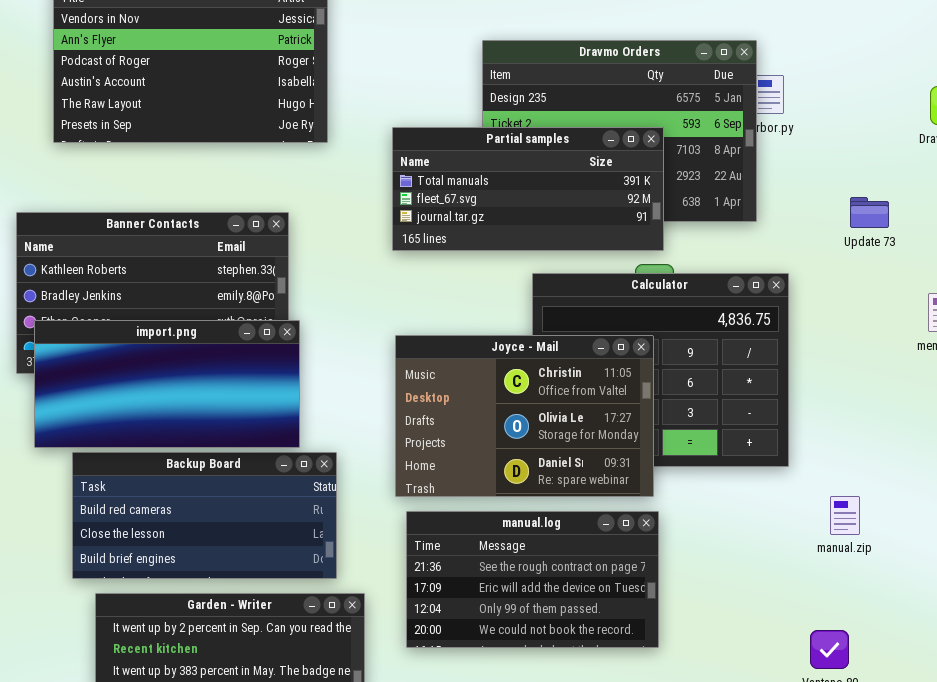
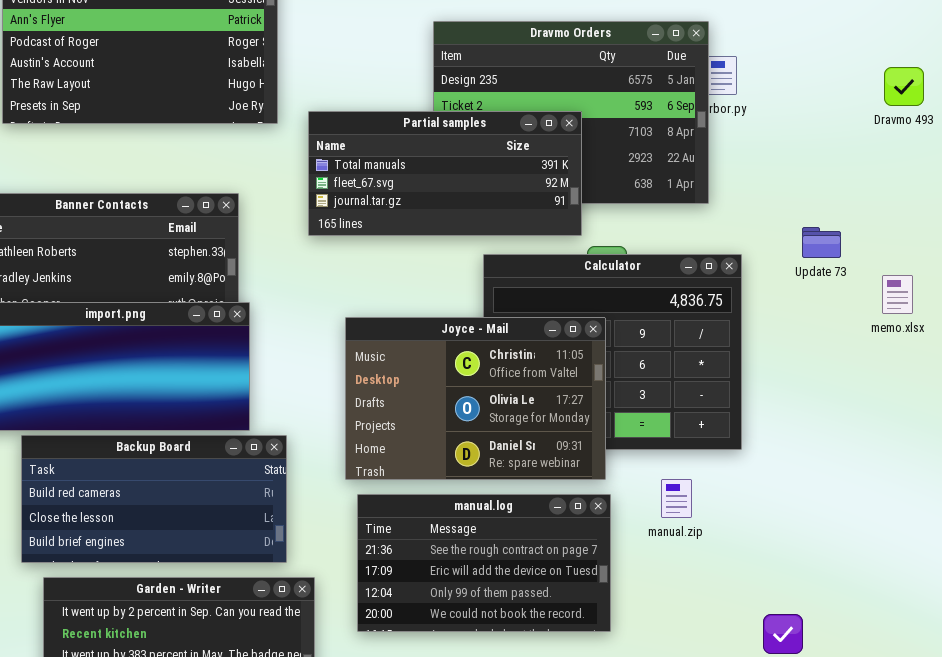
Partial samples: [392,127,664,251] -> [308,111,582,236], moved
Update 73: [850,197,889,228] -> [802,227,841,258], moved
manual.zip: [830,496,860,535] -> [661,479,692,518], moved

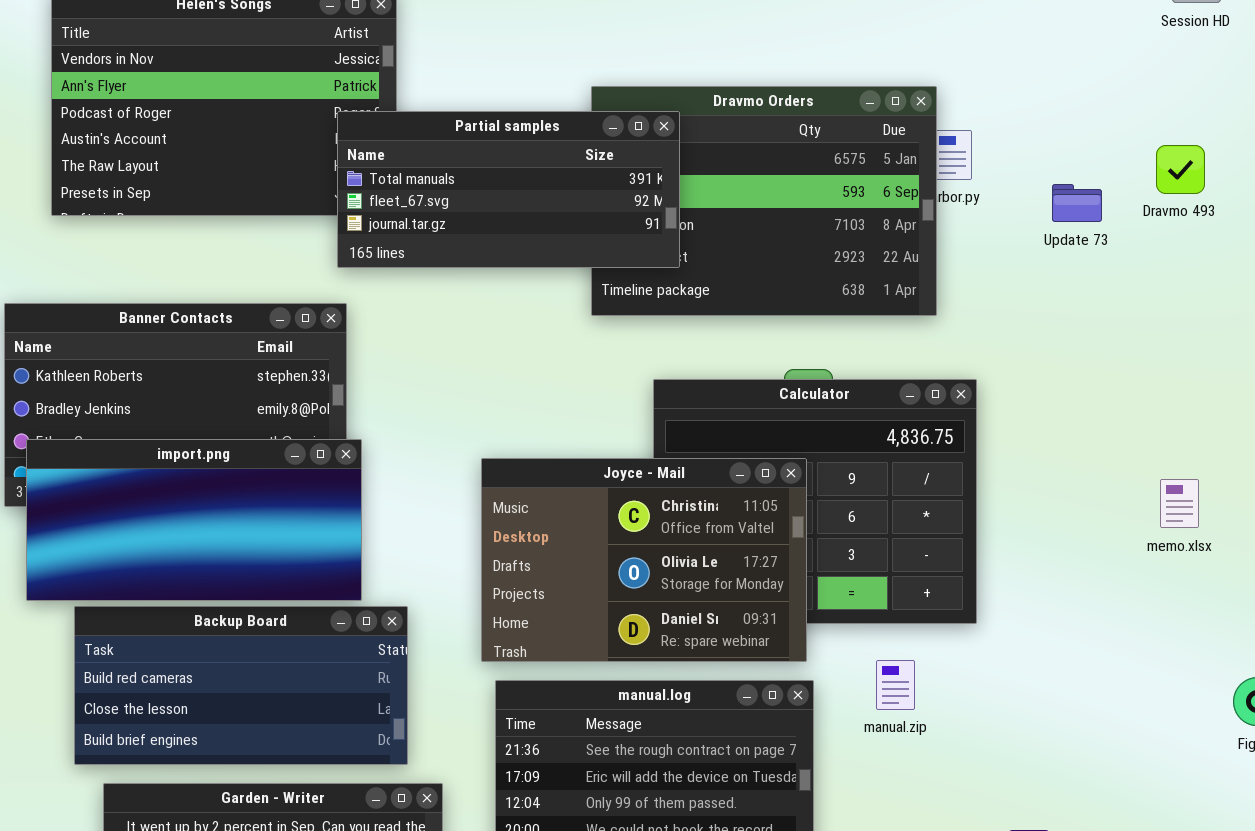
Partial samples: [308,111,582,236] -> [337,111,680,268], moved
Update 73: [802,227,841,258] -> [1052,184,1102,222], moved
memo.xlsx: [882,275,913,314] -> [1160,479,1199,528], moved

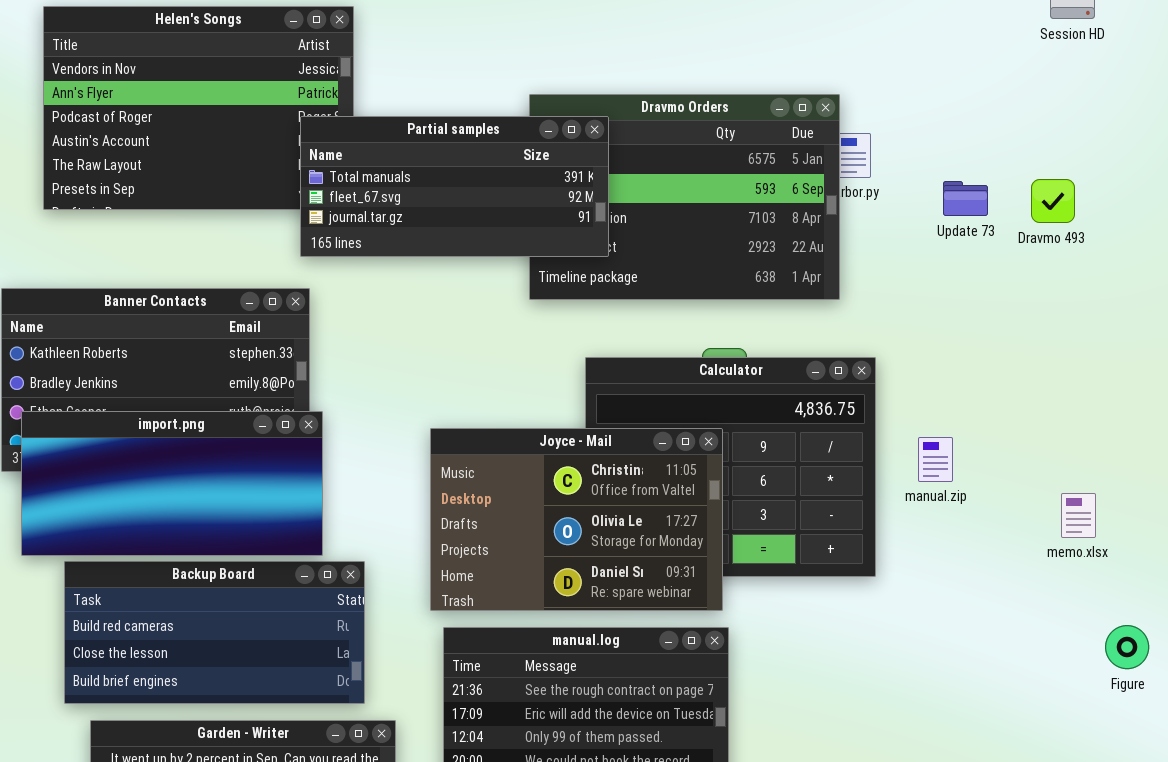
Dravmo 493: [1156,145,1205,194] -> [1031,179,1075,223], moved
memo.xlsx: [1160,479,1199,528] -> [1061,493,1096,538], moved
manual.zip: [876,660,915,710] -> [918,437,953,482], moved

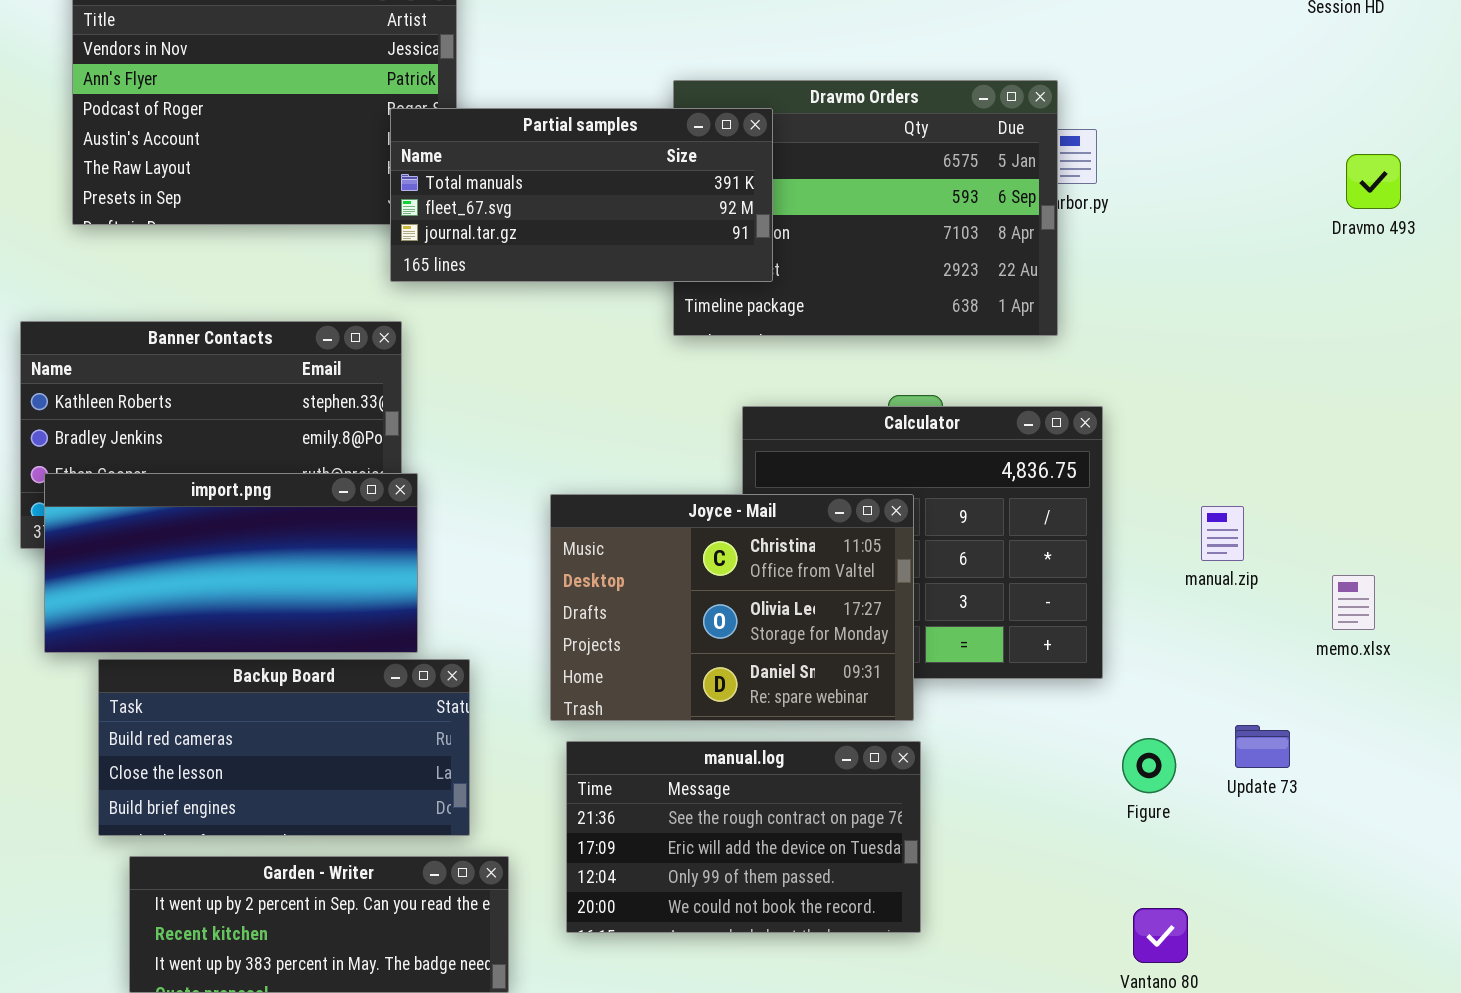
Dravmo 493: [1031,179,1075,223] -> [1346,154,1401,209], moved
Update 73: [943,181,988,216] -> [1235,725,1290,768], moved
manual.zip: [918,437,953,482] -> [1201,506,1244,561], moved
Figure: [1105,625,1149,669] -> [1122,738,1176,793], moved

